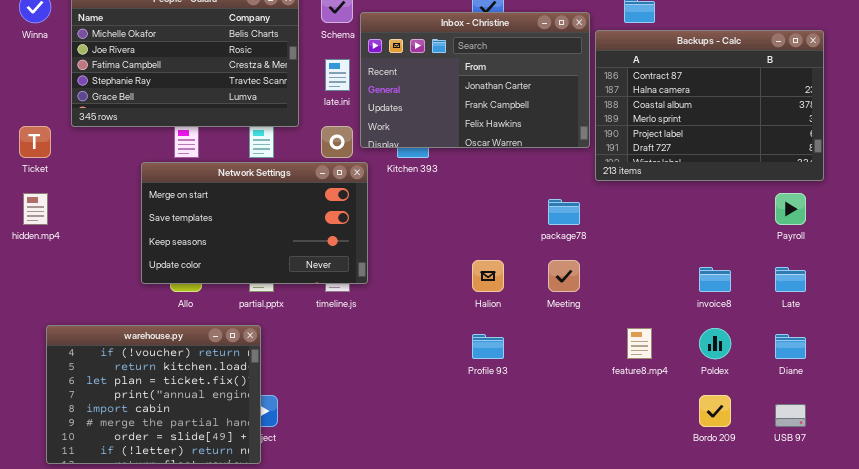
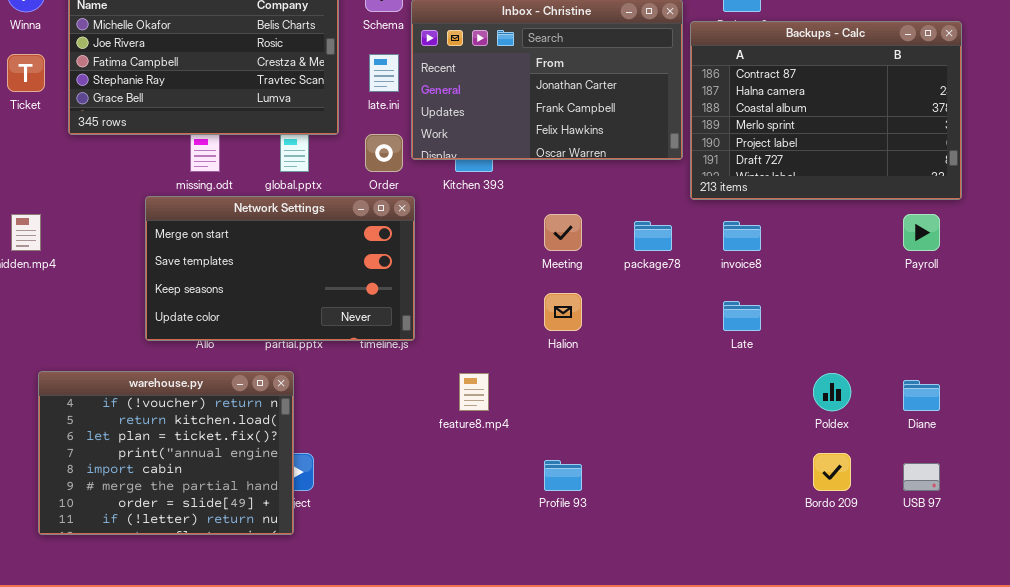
Ticket: [19,126,51,158] -> [7,54,45,92], moved
Network Settings: [141,162,368,284] -> [145,196,415,341], moved
Meeting: [548,260,580,292] -> [544,214,582,251], moved
invoice8: [699,267,731,292] -> [723,221,761,251], moved
Late: [775,267,806,292] -> [723,301,761,331], moved
feature8.mp4: [627,328,652,359] -> [459,373,489,411], moved
Profile 93: [472,334,504,359] -> [544,460,582,491], moved

